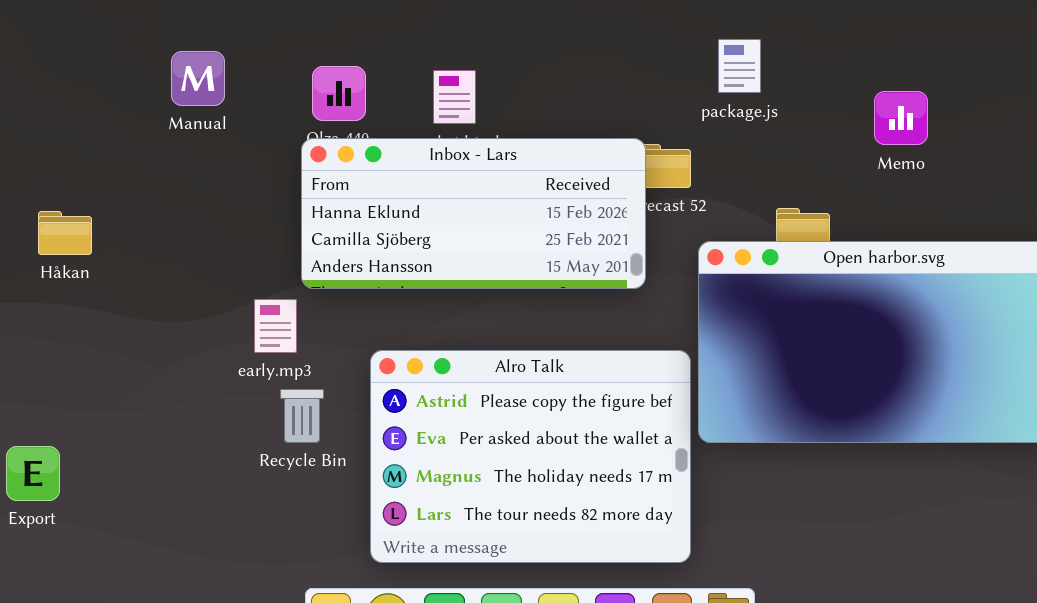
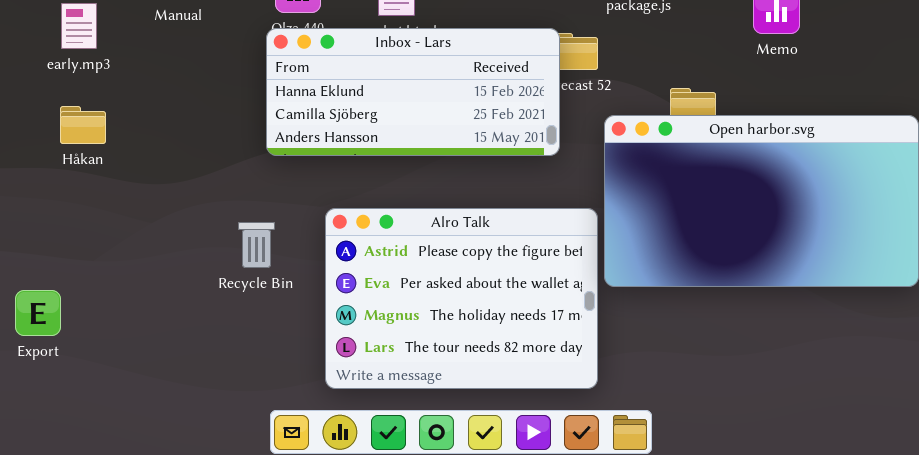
Håkan: [38,211,92,255] -> [60,106,106,144], moved
early.mp3: [254,299,297,353] -> [61,3,97,49], moved
Recycle Bin: [280,389,324,443] -> [238,222,275,268], moved

